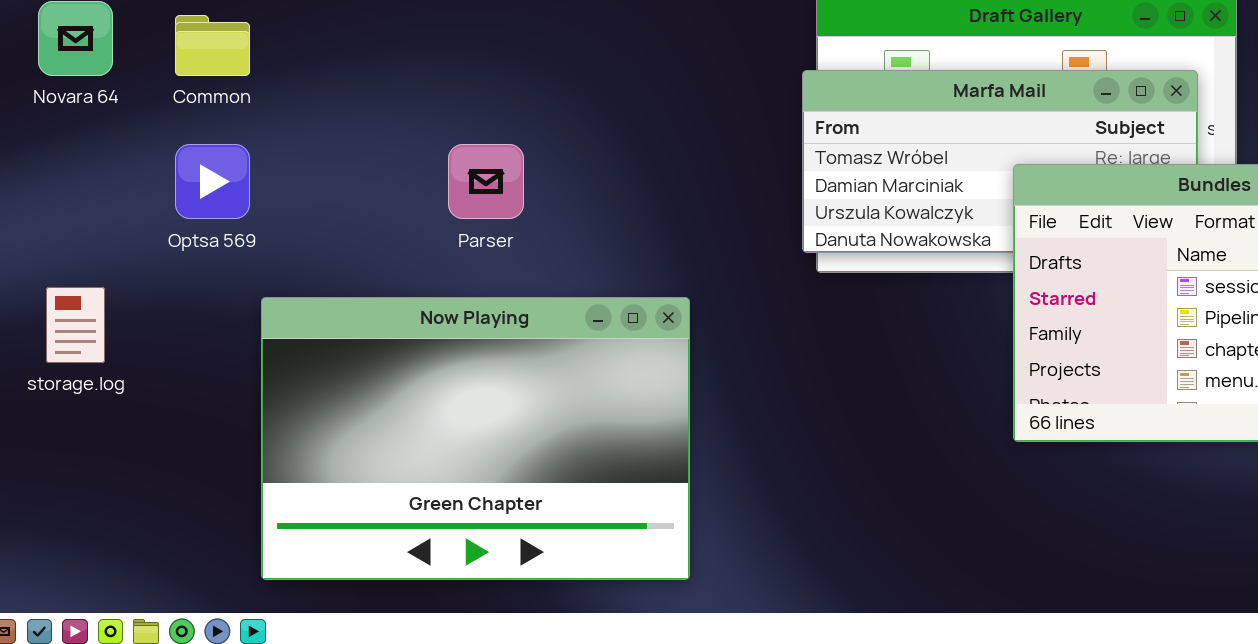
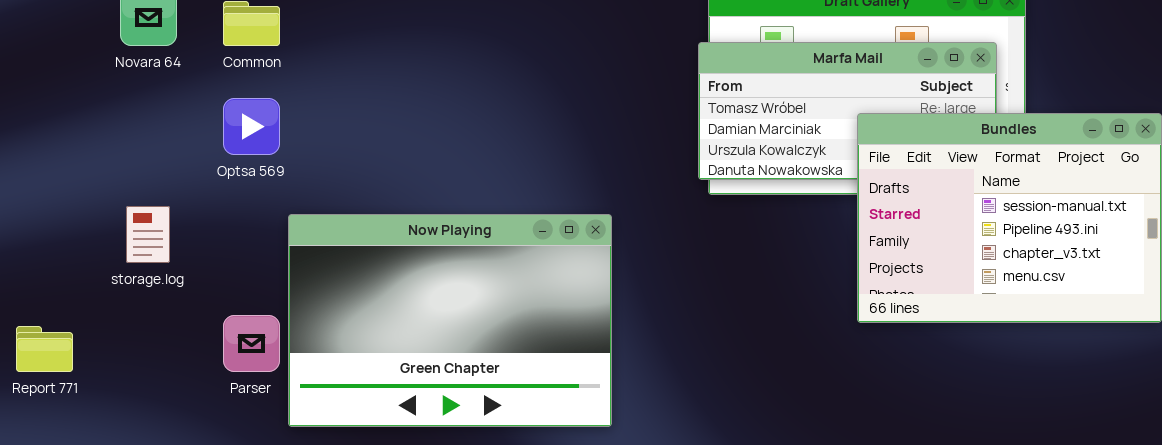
Parser: [448,144,524,219] -> [223,315,280,372], moved

